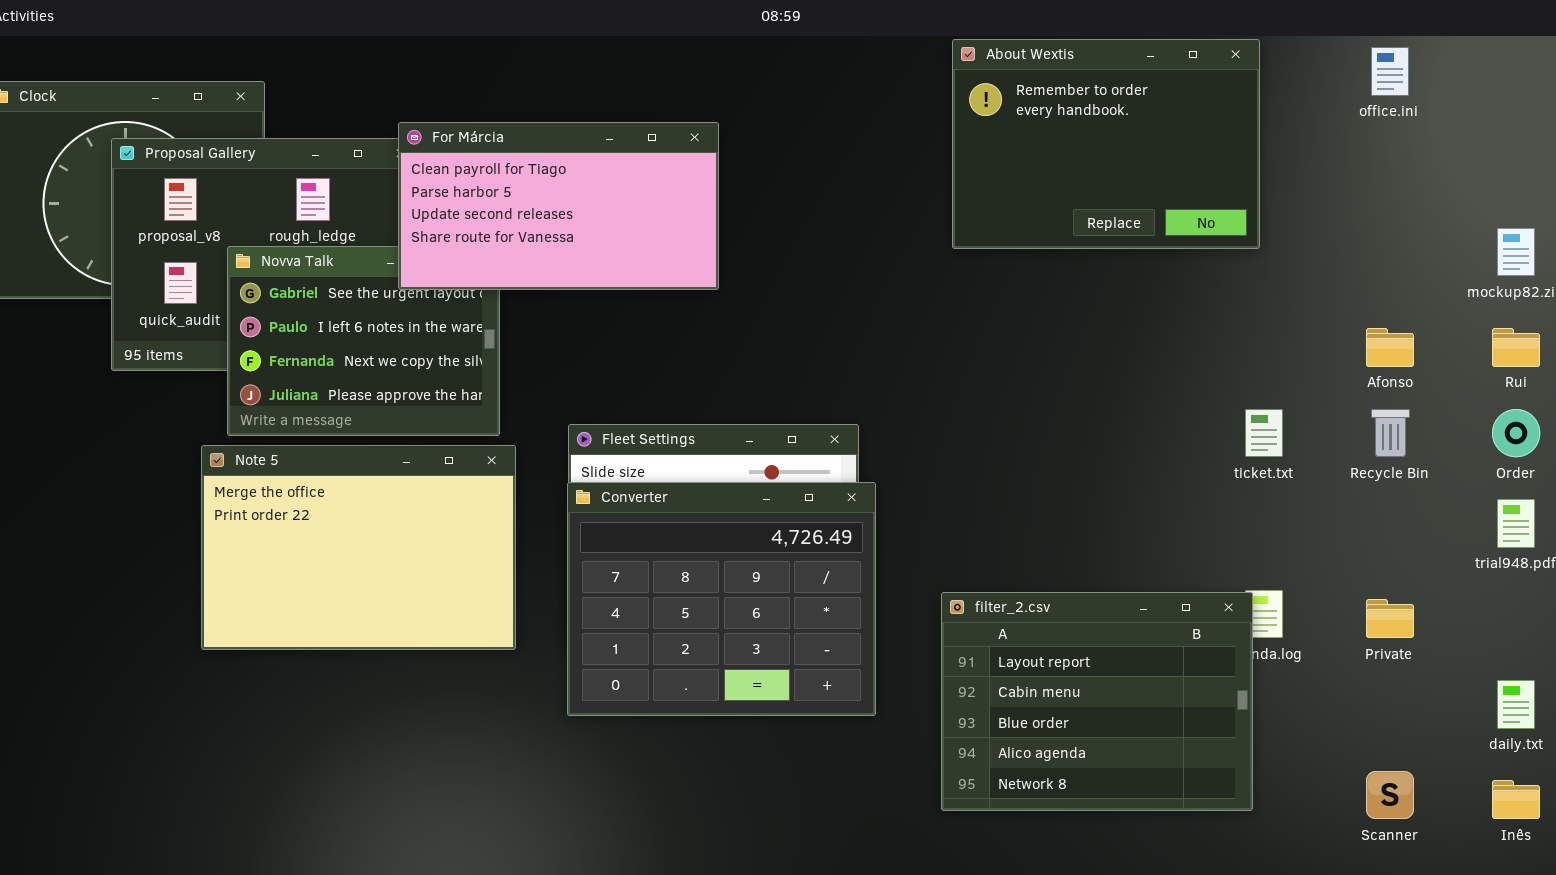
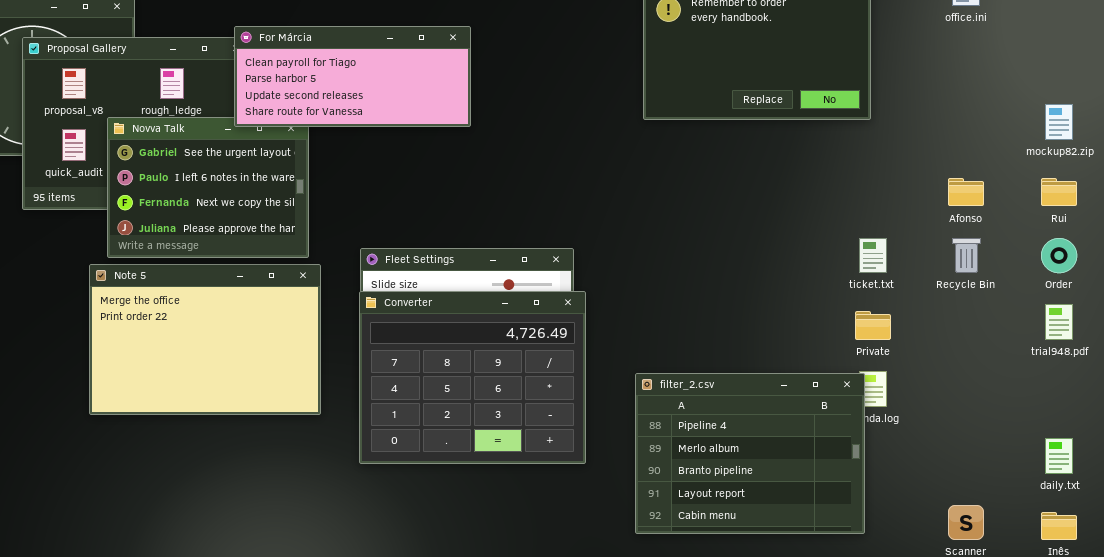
For Márcia: [398,122,719,290] -> [234,26,471,127], resized
filter_2.csv: [941,592,1253,811] -> [635,373,865,534], scrolled up 3 rows
Private: [1366,599,1414,638] -> [855,311,891,340], moved

